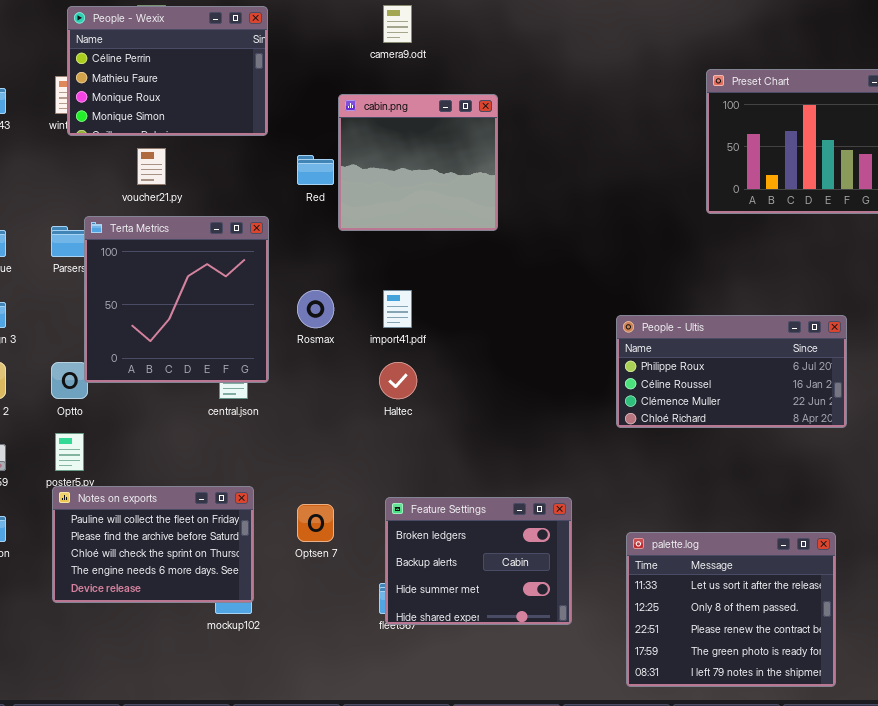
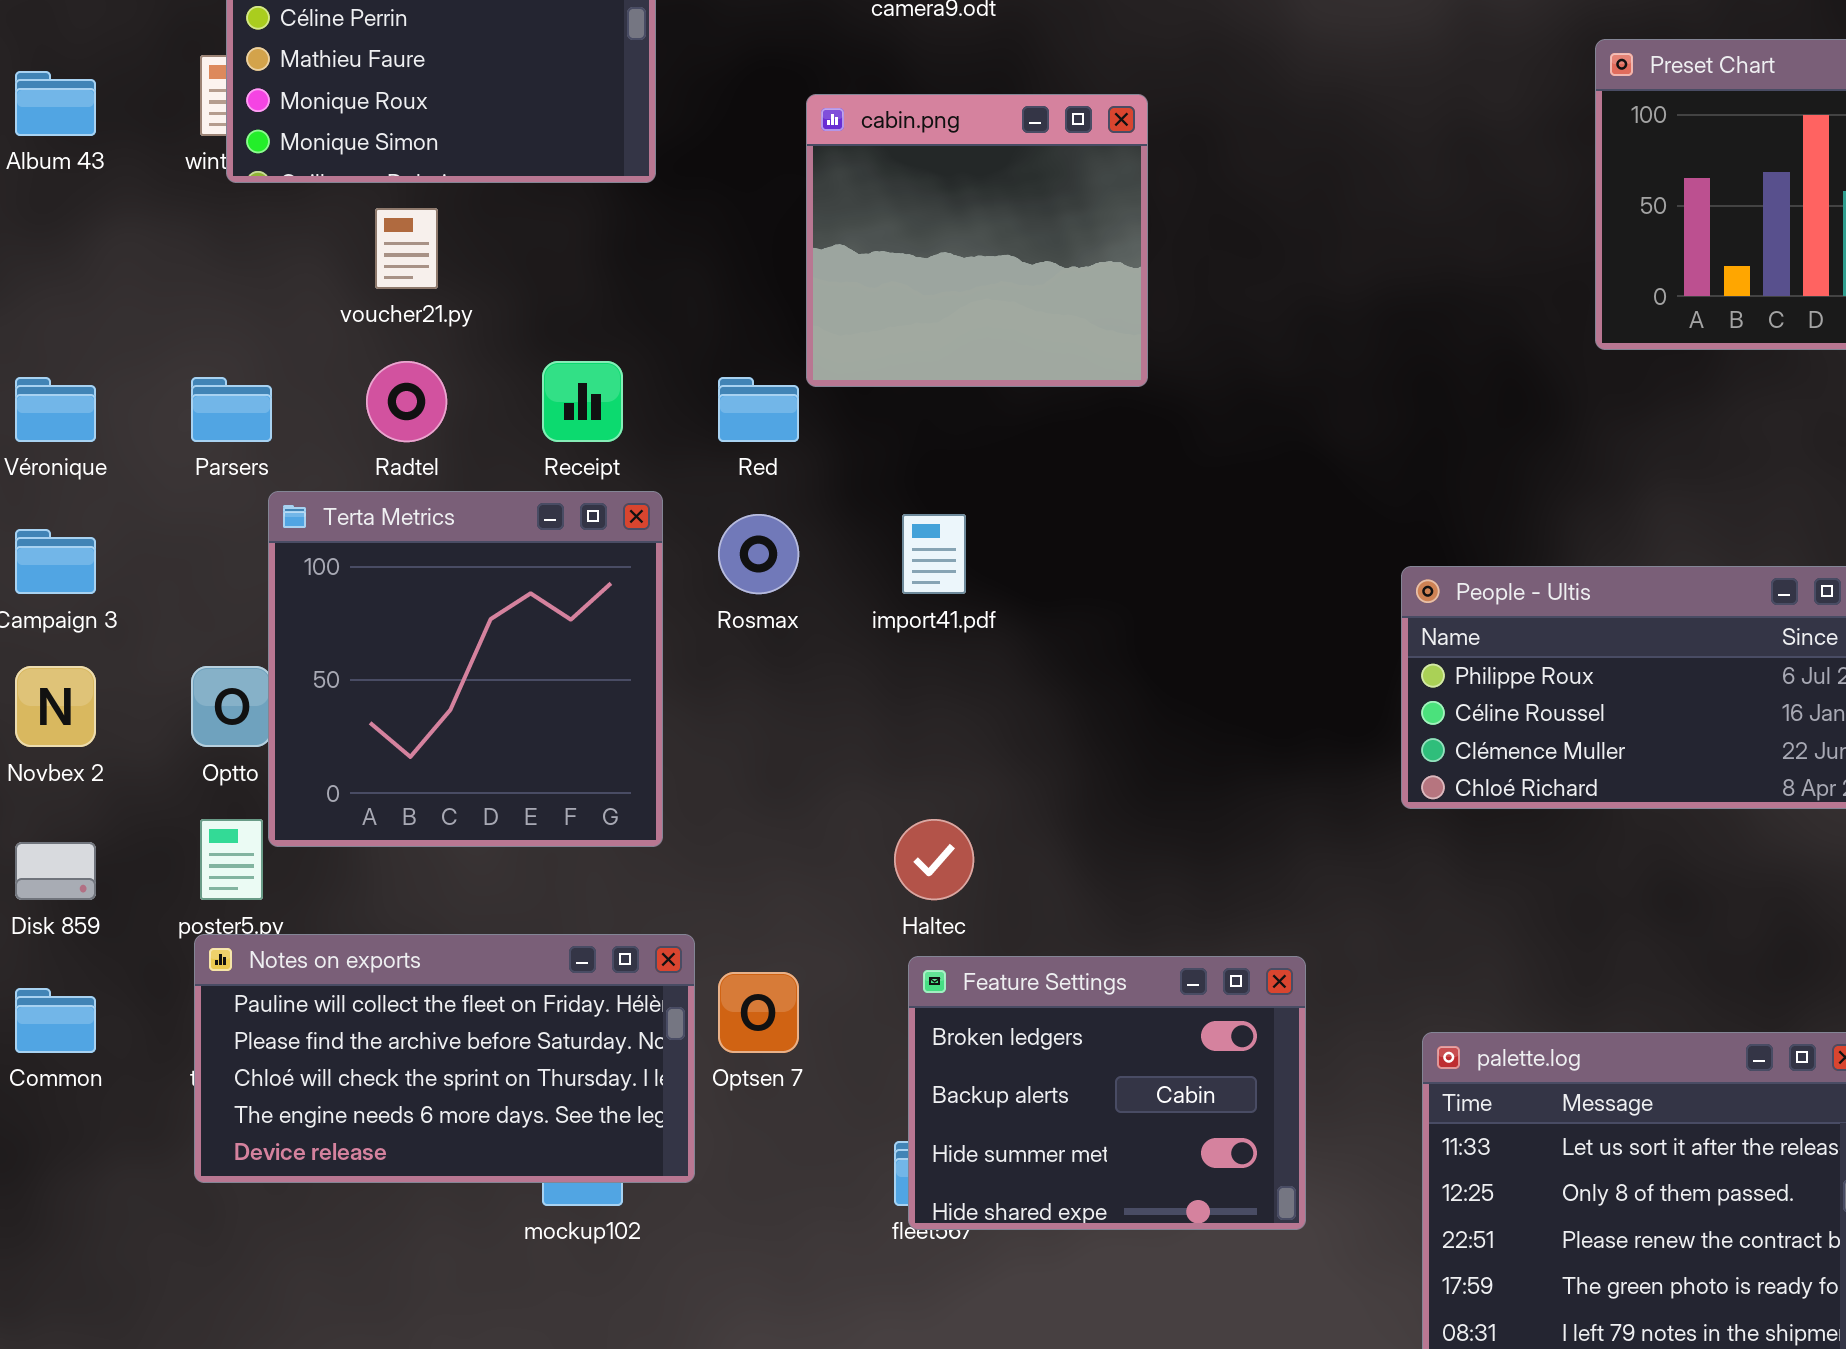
Red: [297,155,334,185] -> [718,377,799,442], moved
Terta Metrics: [84,216,269,383] -> [268,491,663,847], moved
Haltec: [379,362,417,399] -> [894,819,974,900], moved
Notes on exports: [52,486,254,603] -> [194,934,695,1183], resized

